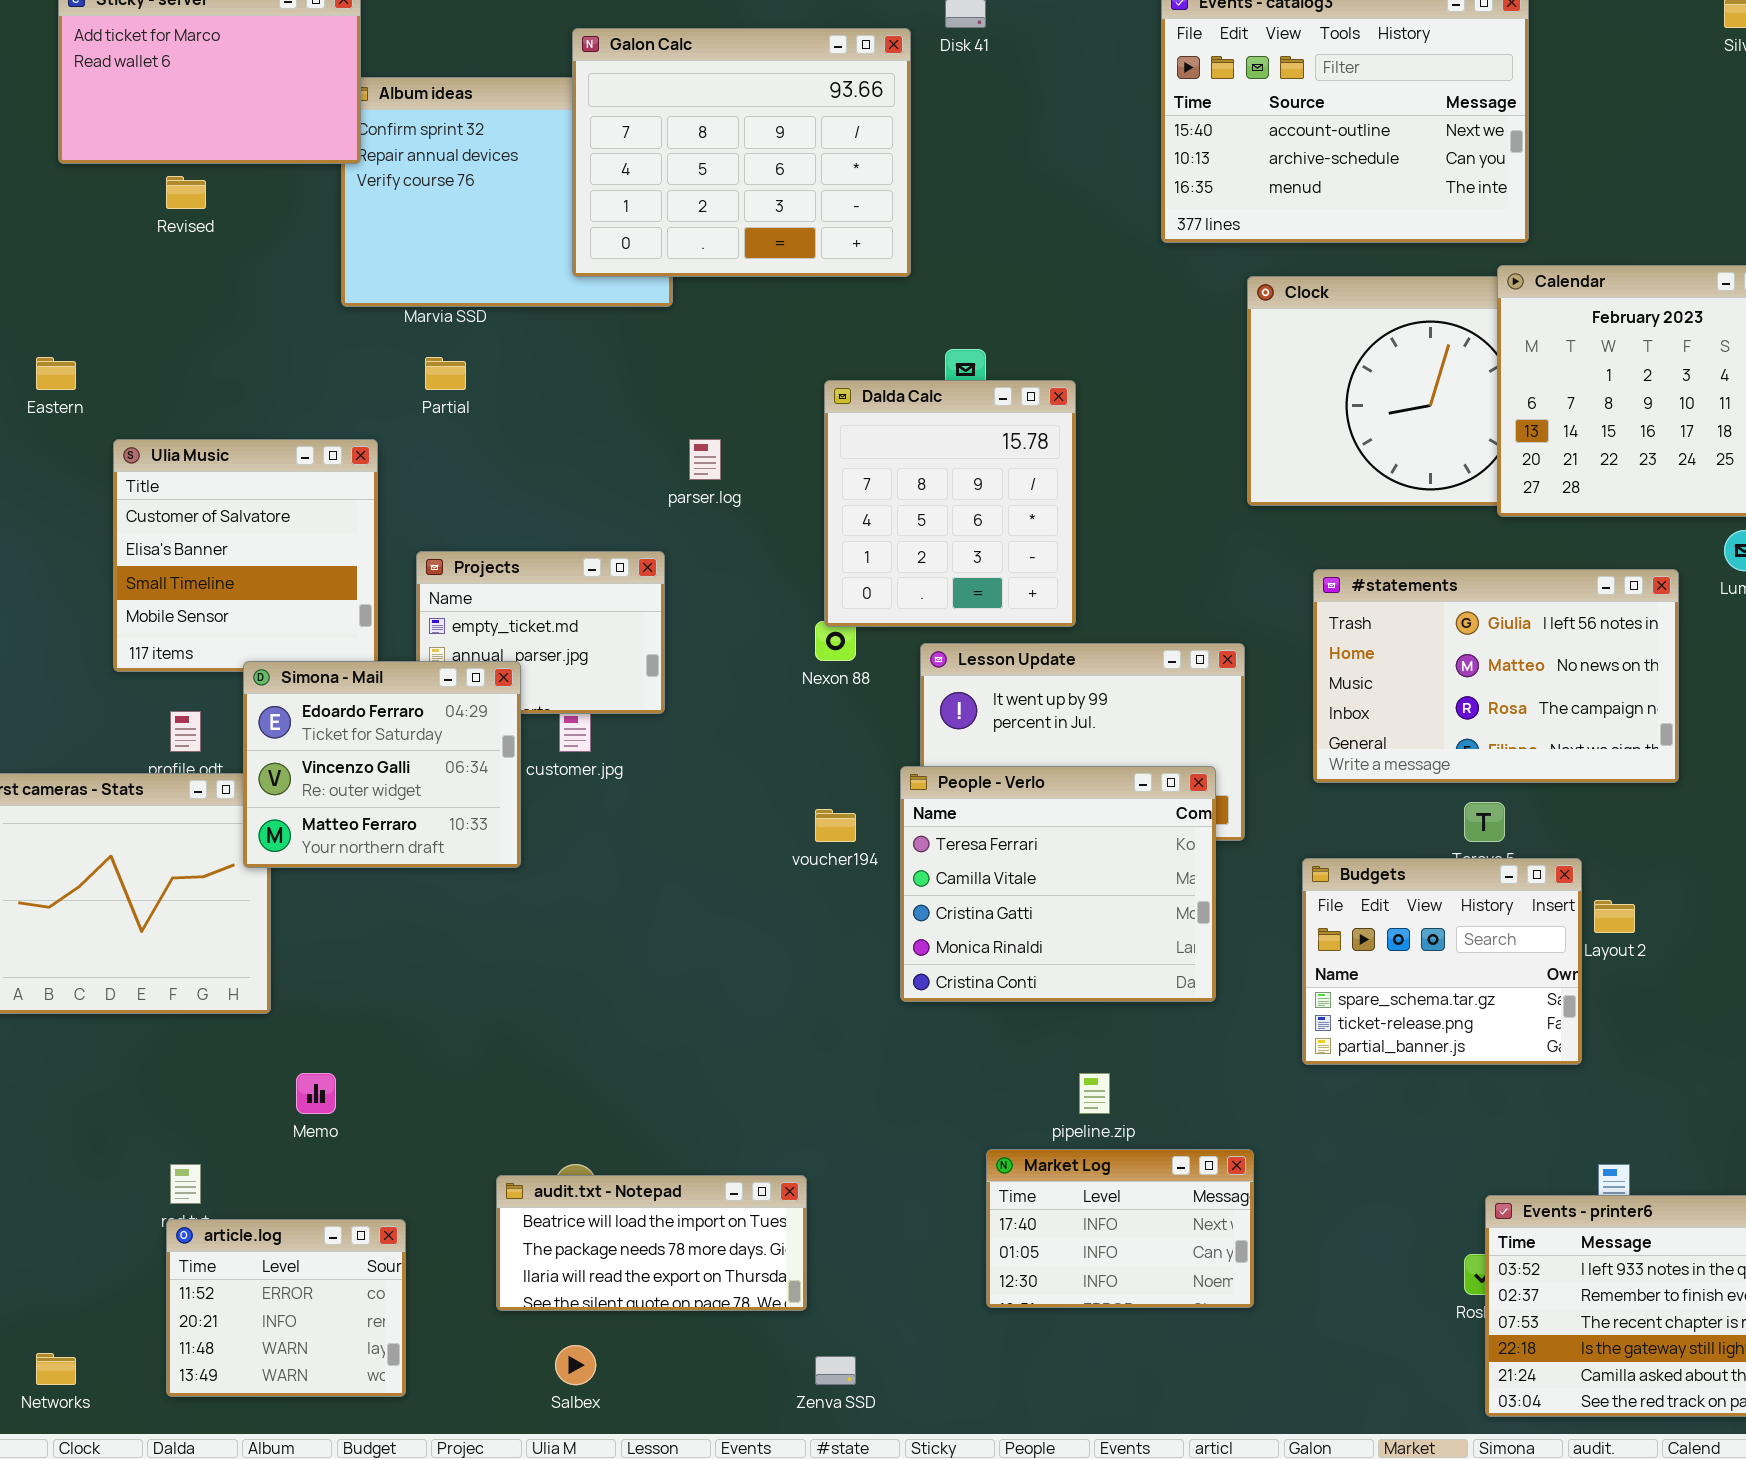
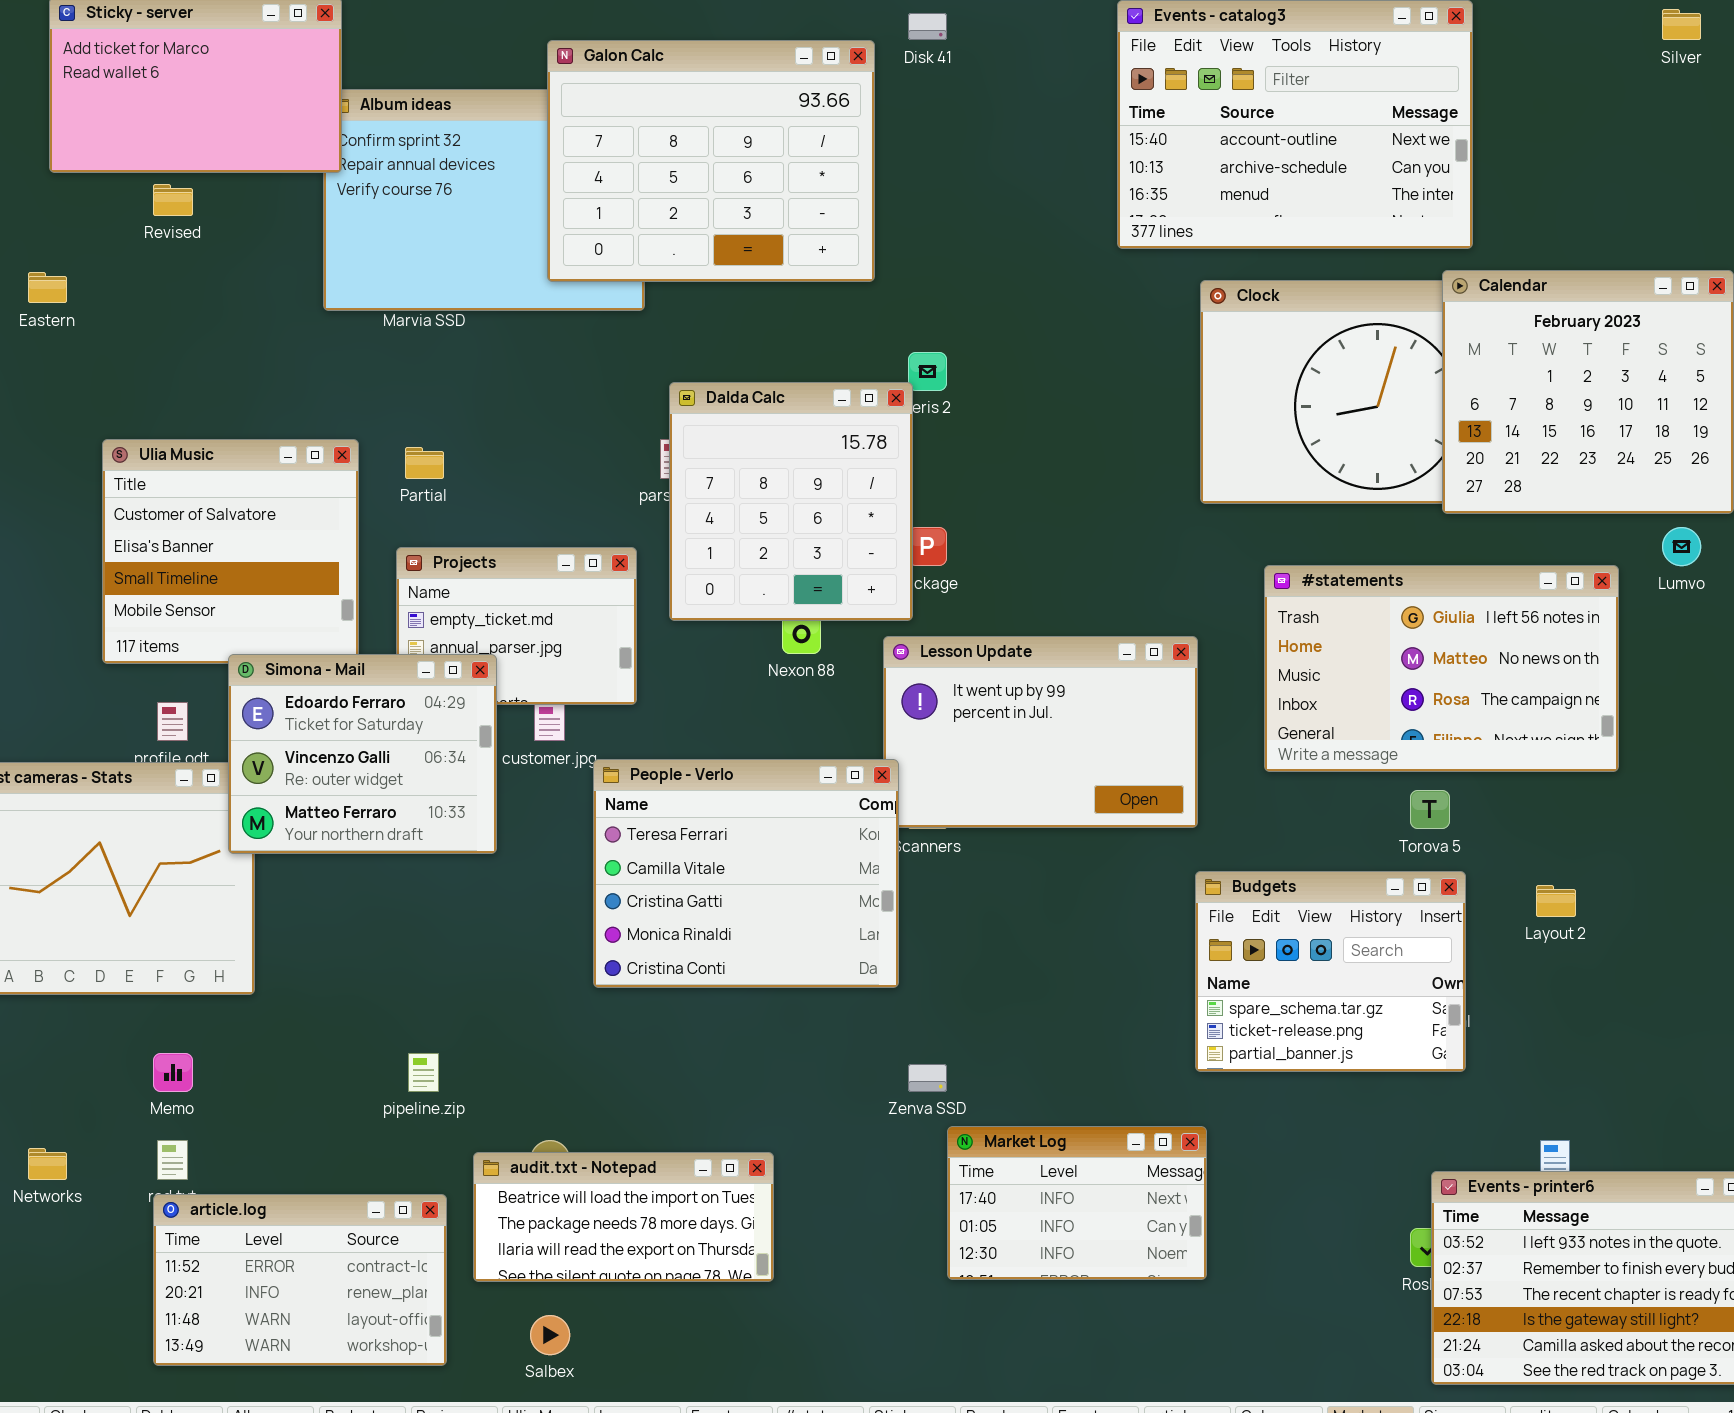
Eastern: [36,357,76,390] -> [28,272,67,303], moved
Partial: [425,357,466,390] -> [405,447,444,479], moved
Dalda Calc: [824,380,1076,627] -> [669,382,913,621], moved
People - Verlo: [900,766,1216,1002] -> [593,759,899,988], moved
Budgets: [1302,858,1582,1065] -> [1195,871,1466,1072], moved
Memo: [296,1073,336,1114] -> [153,1053,193,1092], moved
pipeline.zip: [1079,1073,1110,1114] -> [408,1053,439,1092], moved
article.log: [166,1219,406,1397] -> [153,1194,447,1366], resized
Networks: [36,1353,76,1385] -> [28,1148,67,1180], moved
Zenva SSD: [815,1356,856,1385] -> [908,1064,947,1092], moved

